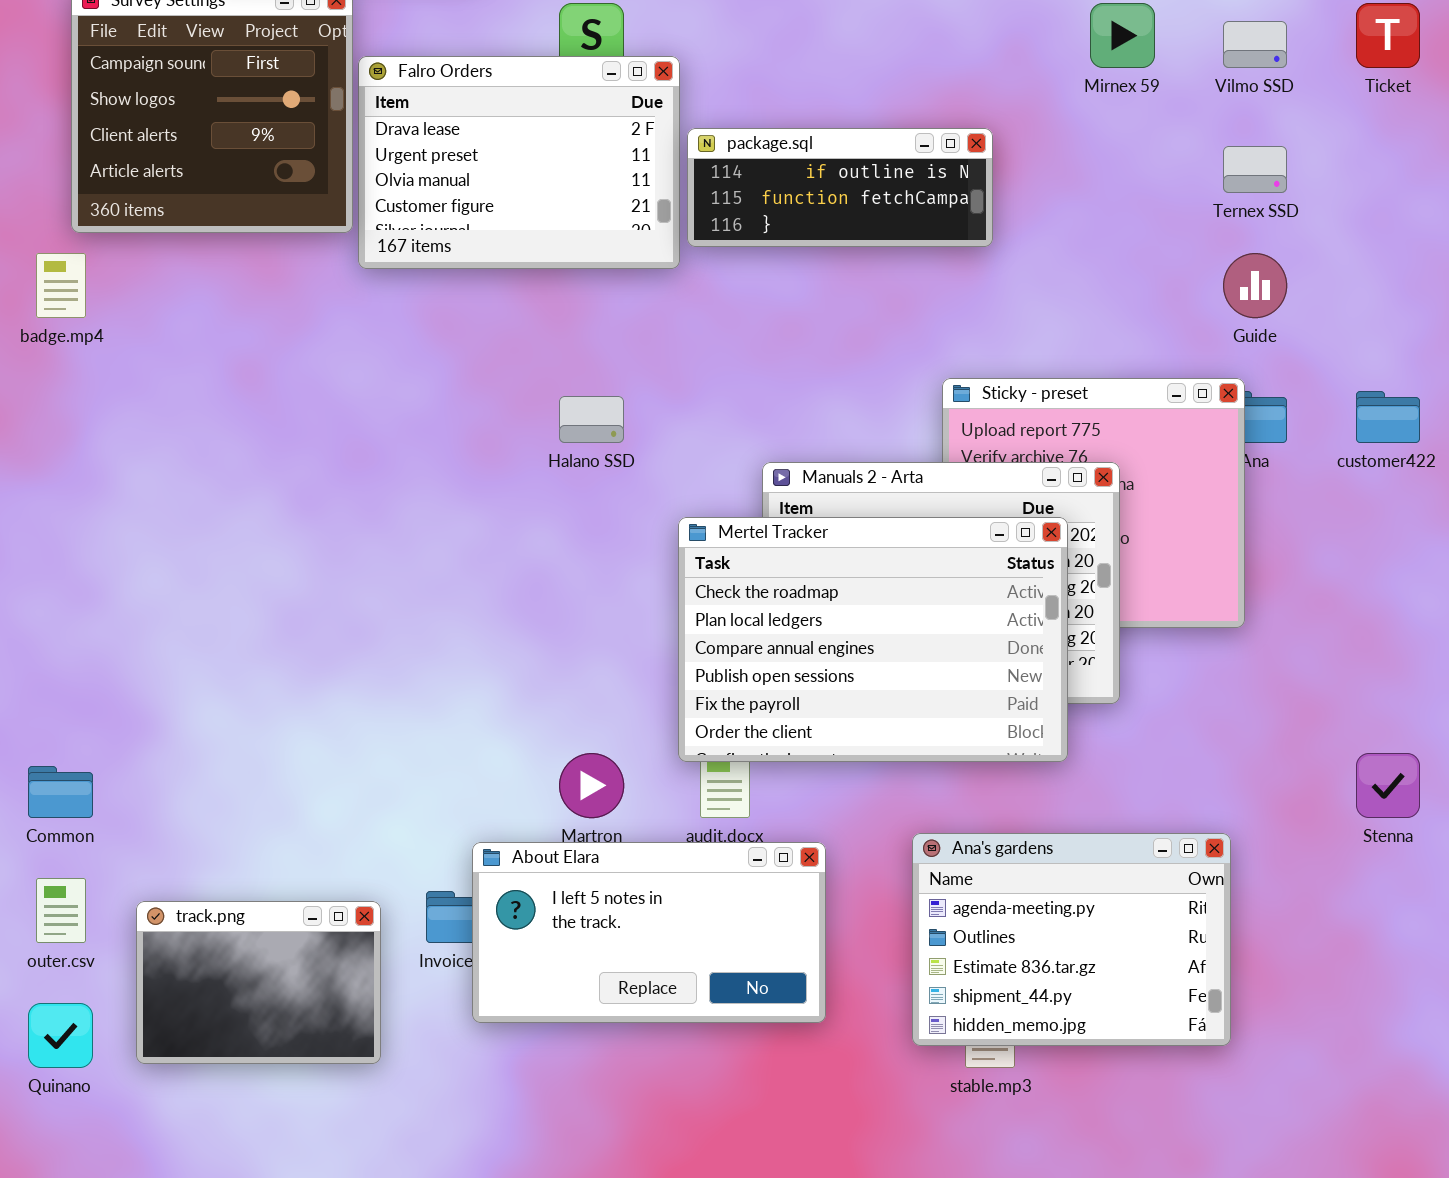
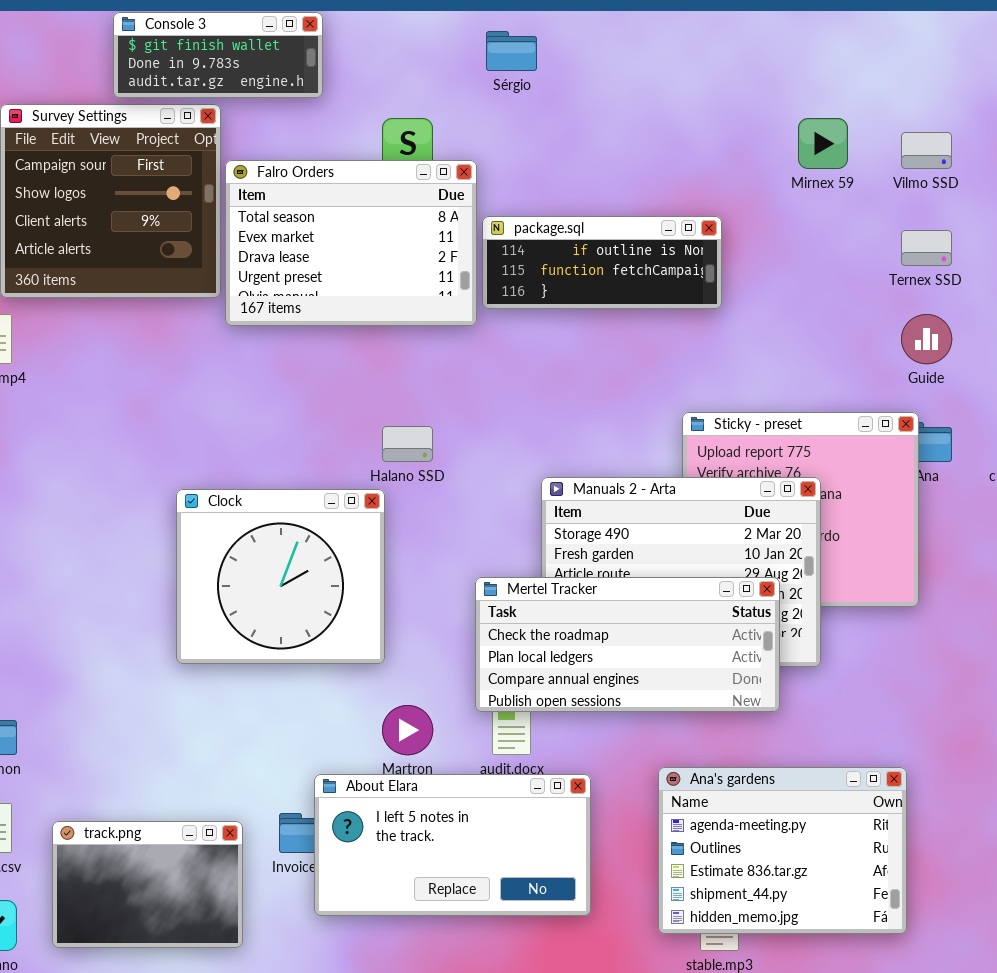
Falro Orders: [358,56,680,269] -> [225,160,477,326], scrolled up 2 rows
Clock: none -> [176,489,385,664], opened
Mertel Tracker: [678,517,1068,762] -> [475,577,780,712], resized

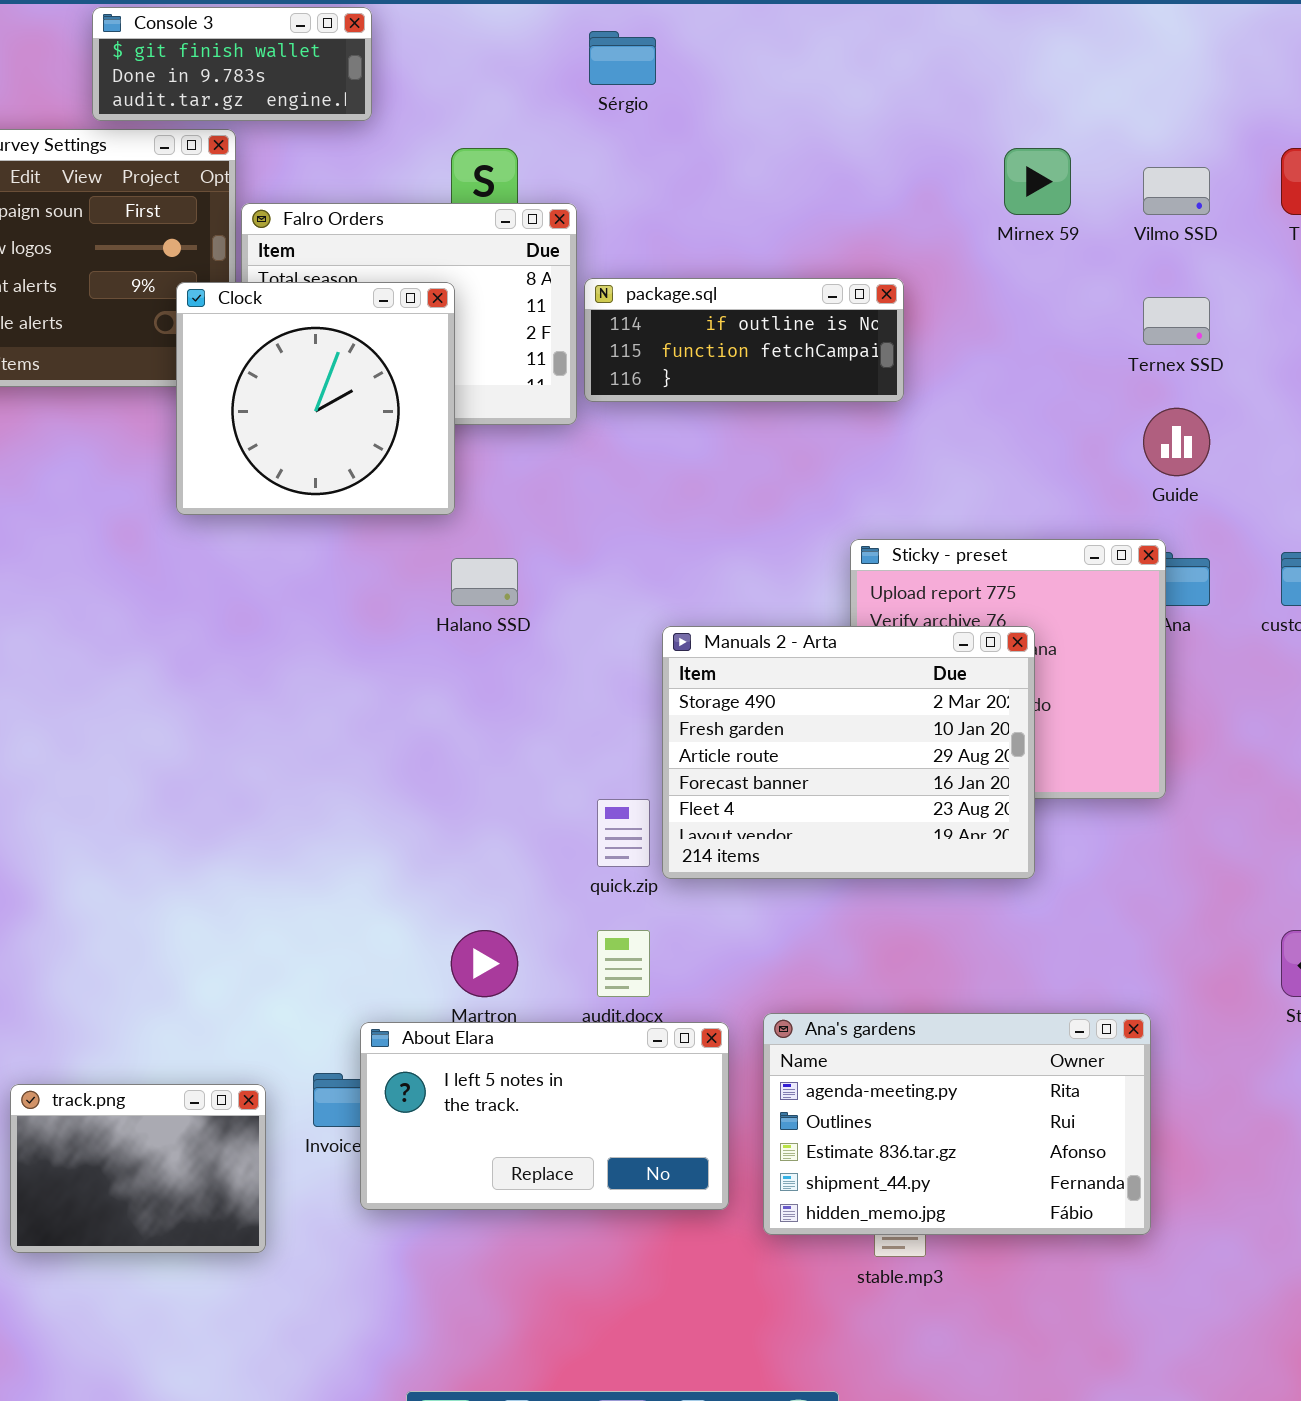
Clock: [176,489,385,664] -> [176,282,455,515], moved
Mertel Tracker: [475,577,780,712] -> none, closed
Ana's gardens: [658,767,907,934] -> [763,1013,1151,1235], resized

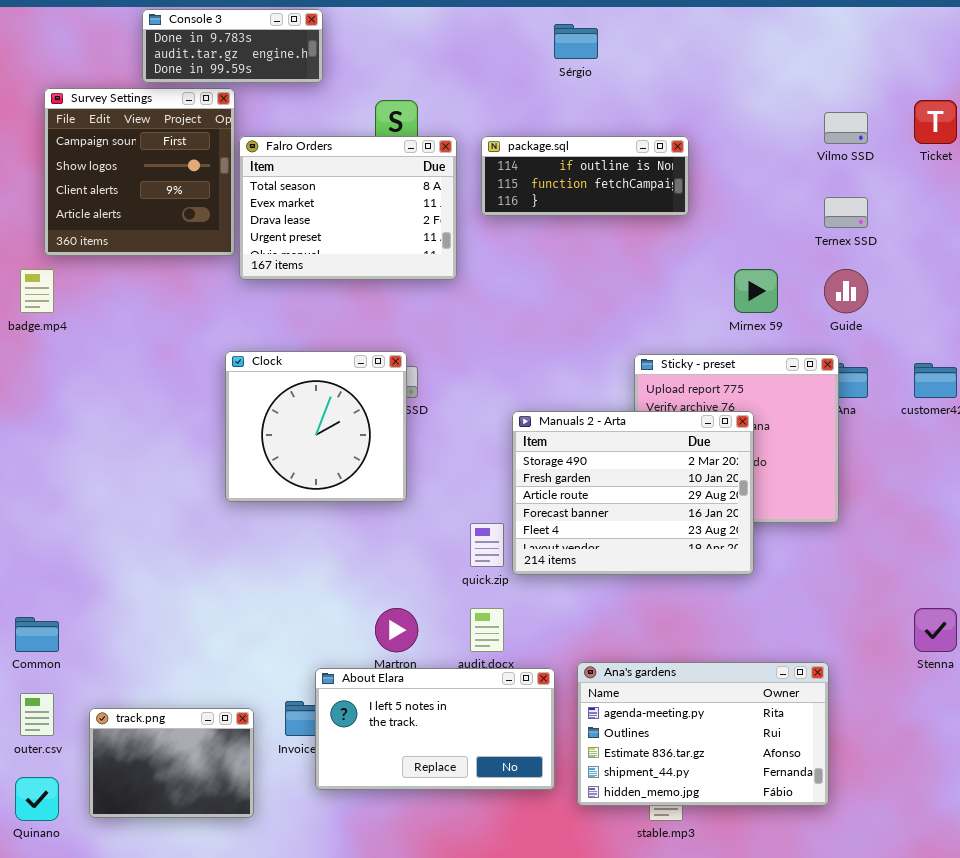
Console 3: [92,7,372,121] -> [142,9,323,83], scrolled down 1 row
Sérgio: [589,31,656,85] -> [554,24,598,59], moved
Mirnex 59: [1004,148,1071,215] -> [734,269,778,313], moved
package.sql: [584,278,904,402] -> [481,136,689,216], moved
Clock: [176,282,455,515] -> [225,351,407,502], moved

